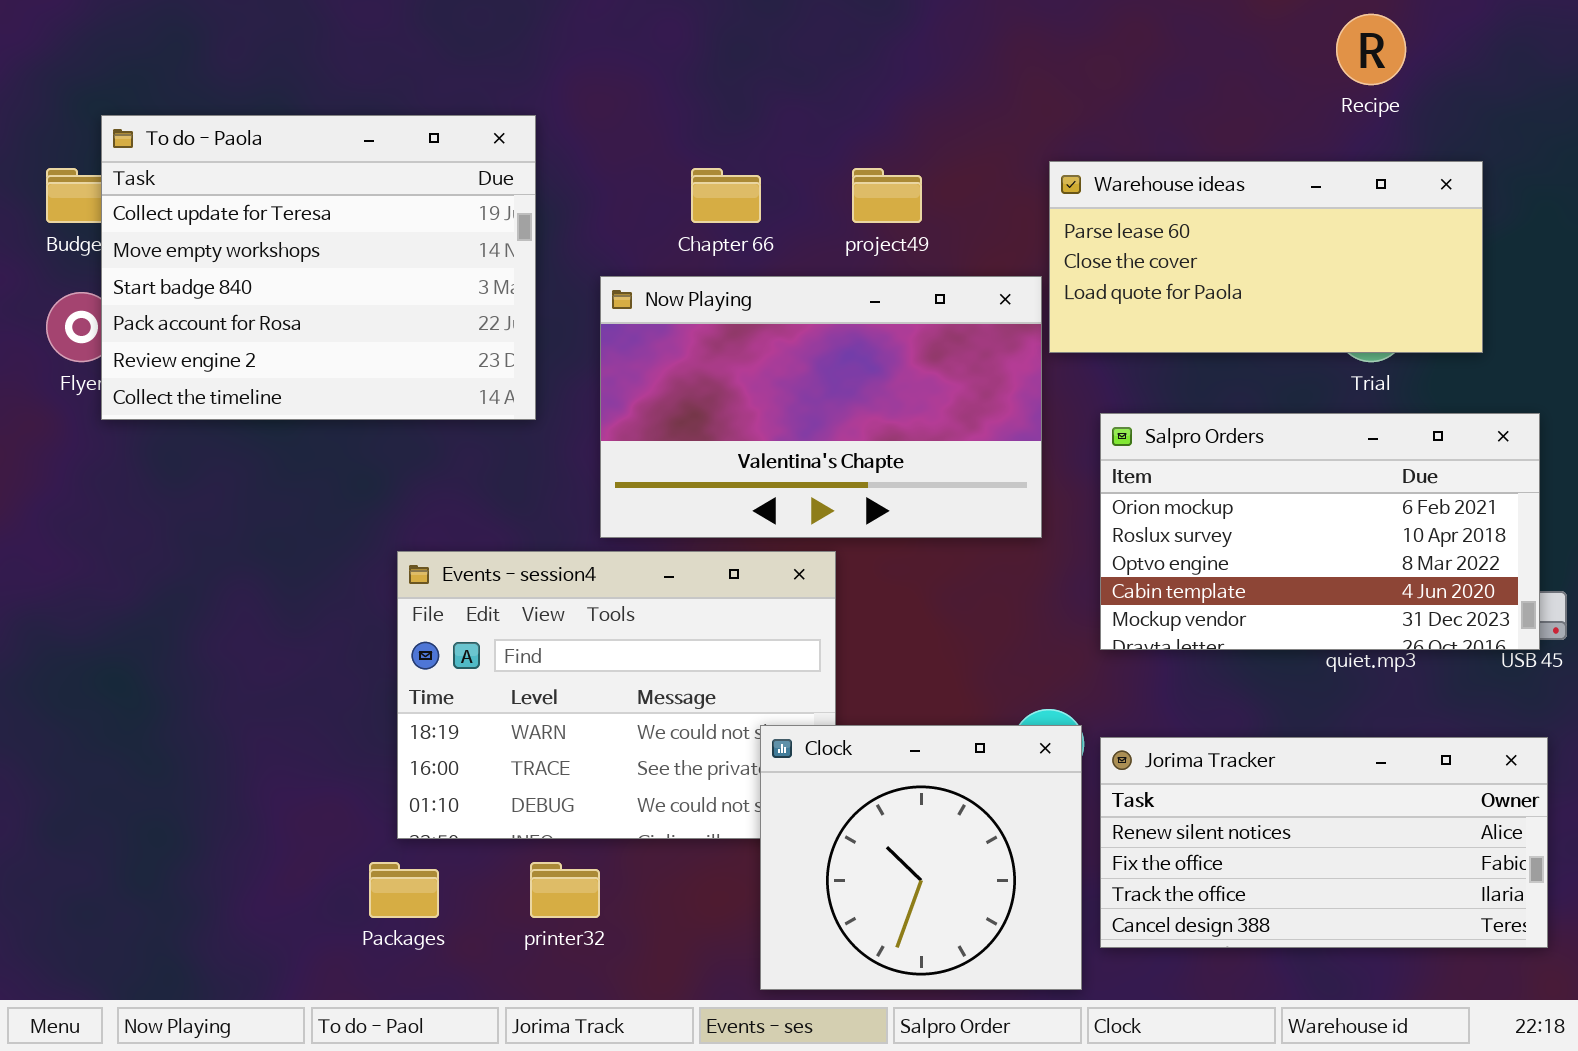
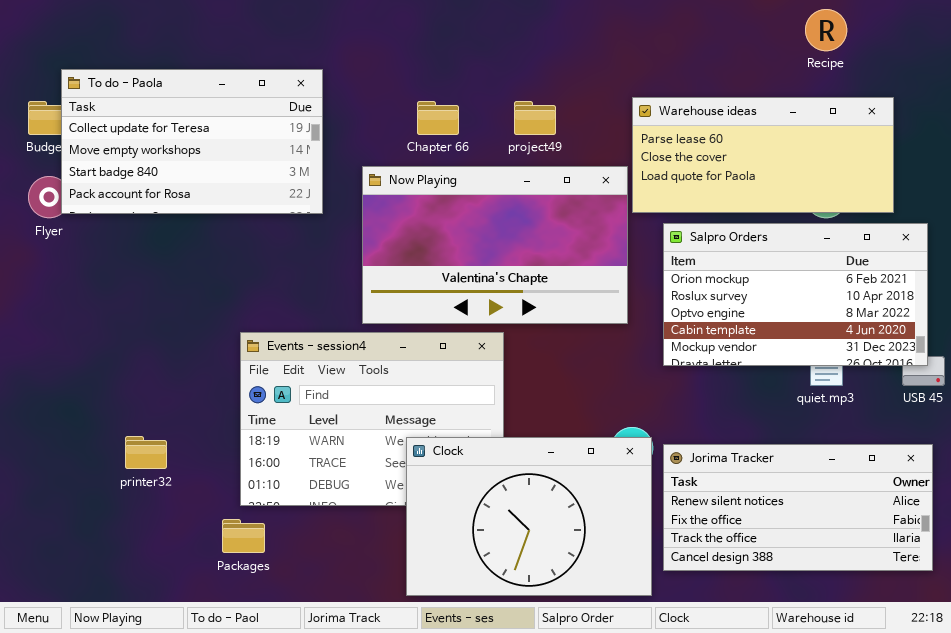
To do - Paola: [101,115,536,420] -> [61,69,323,214], resized
Salpro Orders: [1100,413,1540,650] -> [663,223,928,366], moved
Clock: [760,725,1082,990] -> [406,437,652,596], resized
printer32: [530,862,600,918] -> [125,436,167,469], moved

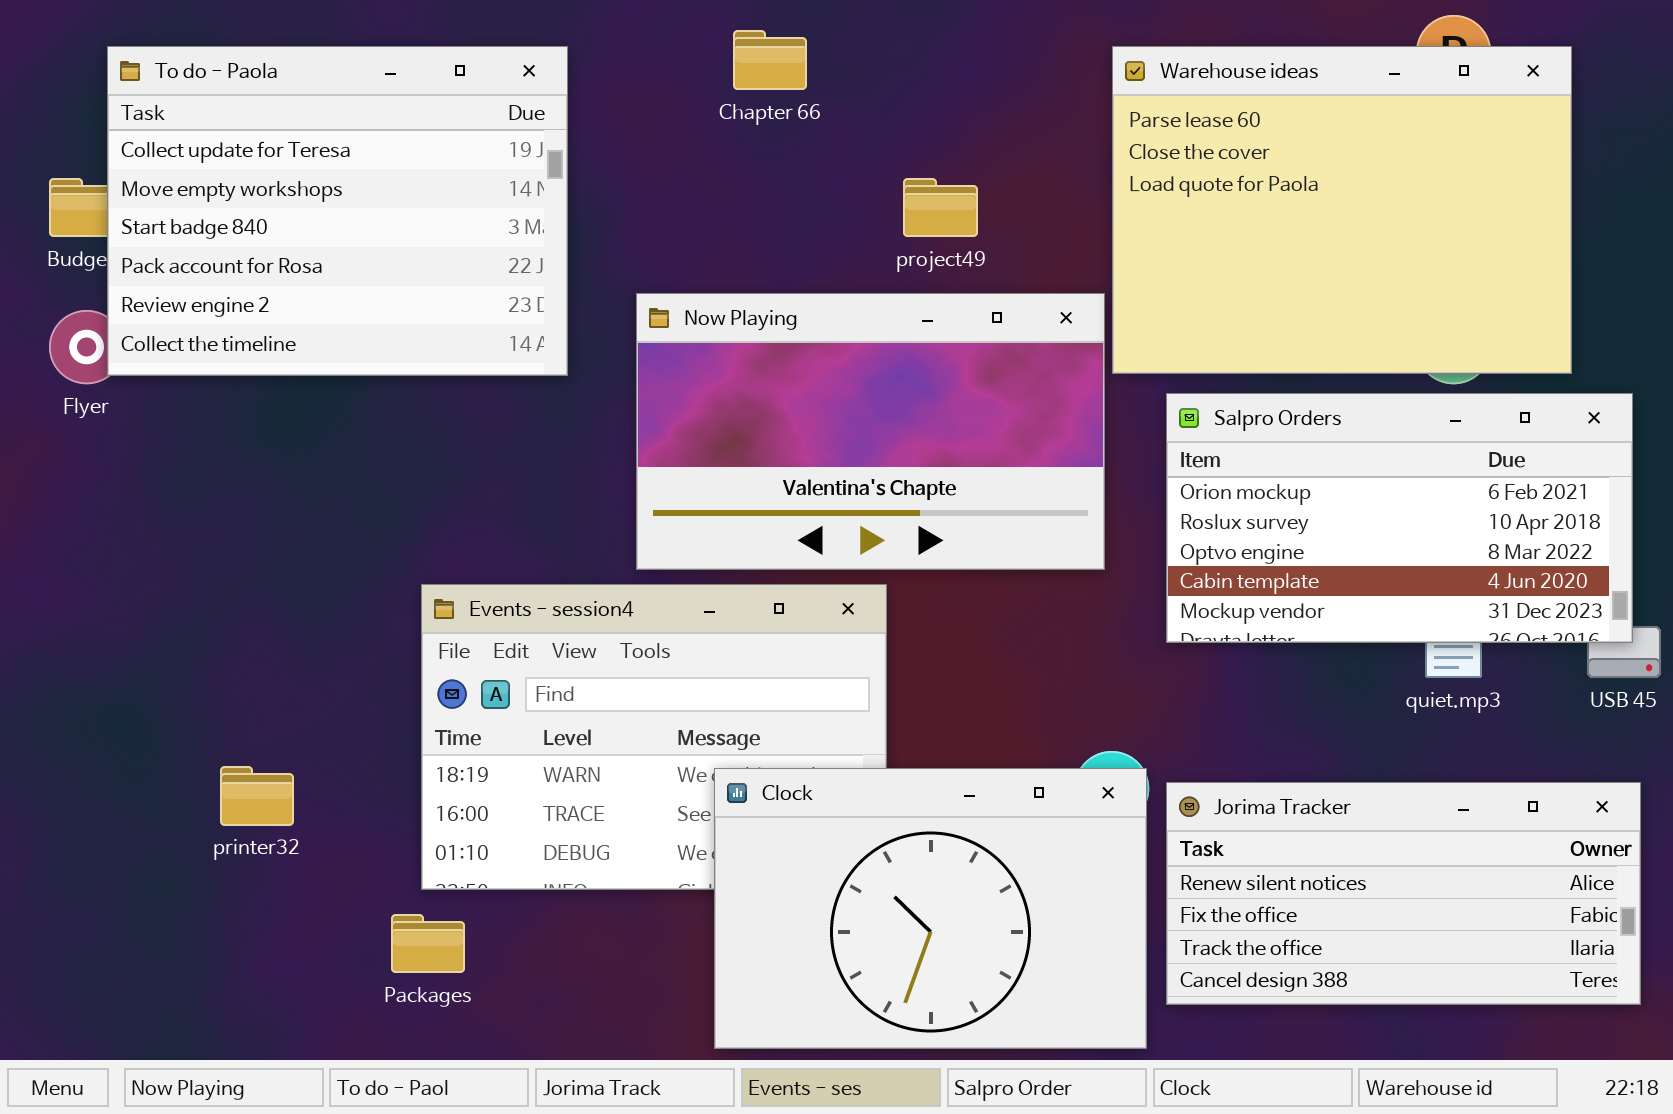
To do - Paola: [61,69,323,214] -> [107,46,568,376], resized
Warehouse ideas: [632,97,894,213] -> [1112,46,1572,374], resized
Chapter 66: [417,101,459,135] -> [733,30,807,90], moved

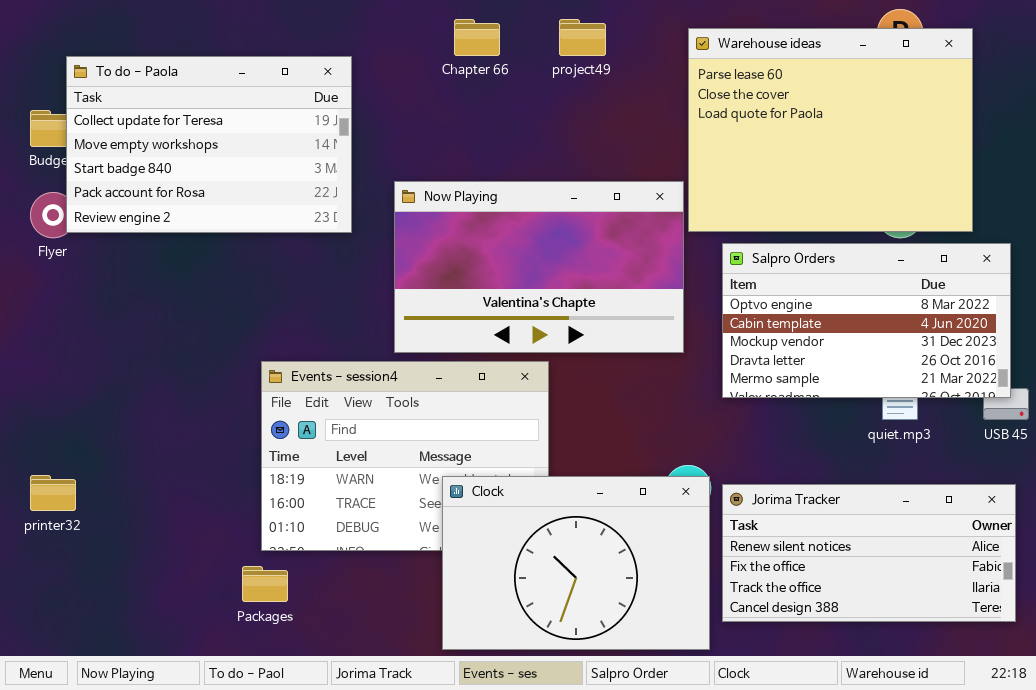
To do - Paola: [107,46,568,376] -> [66,56,352,233], resized
project49: [903,178,978,237] -> [559,19,606,56], moved
Salpro Orders: [1166,393,1633,643] -> [722,243,1011,398], scrolled down 2 rows
printer32: [220,766,294,826] -> [30,475,76,511], moved

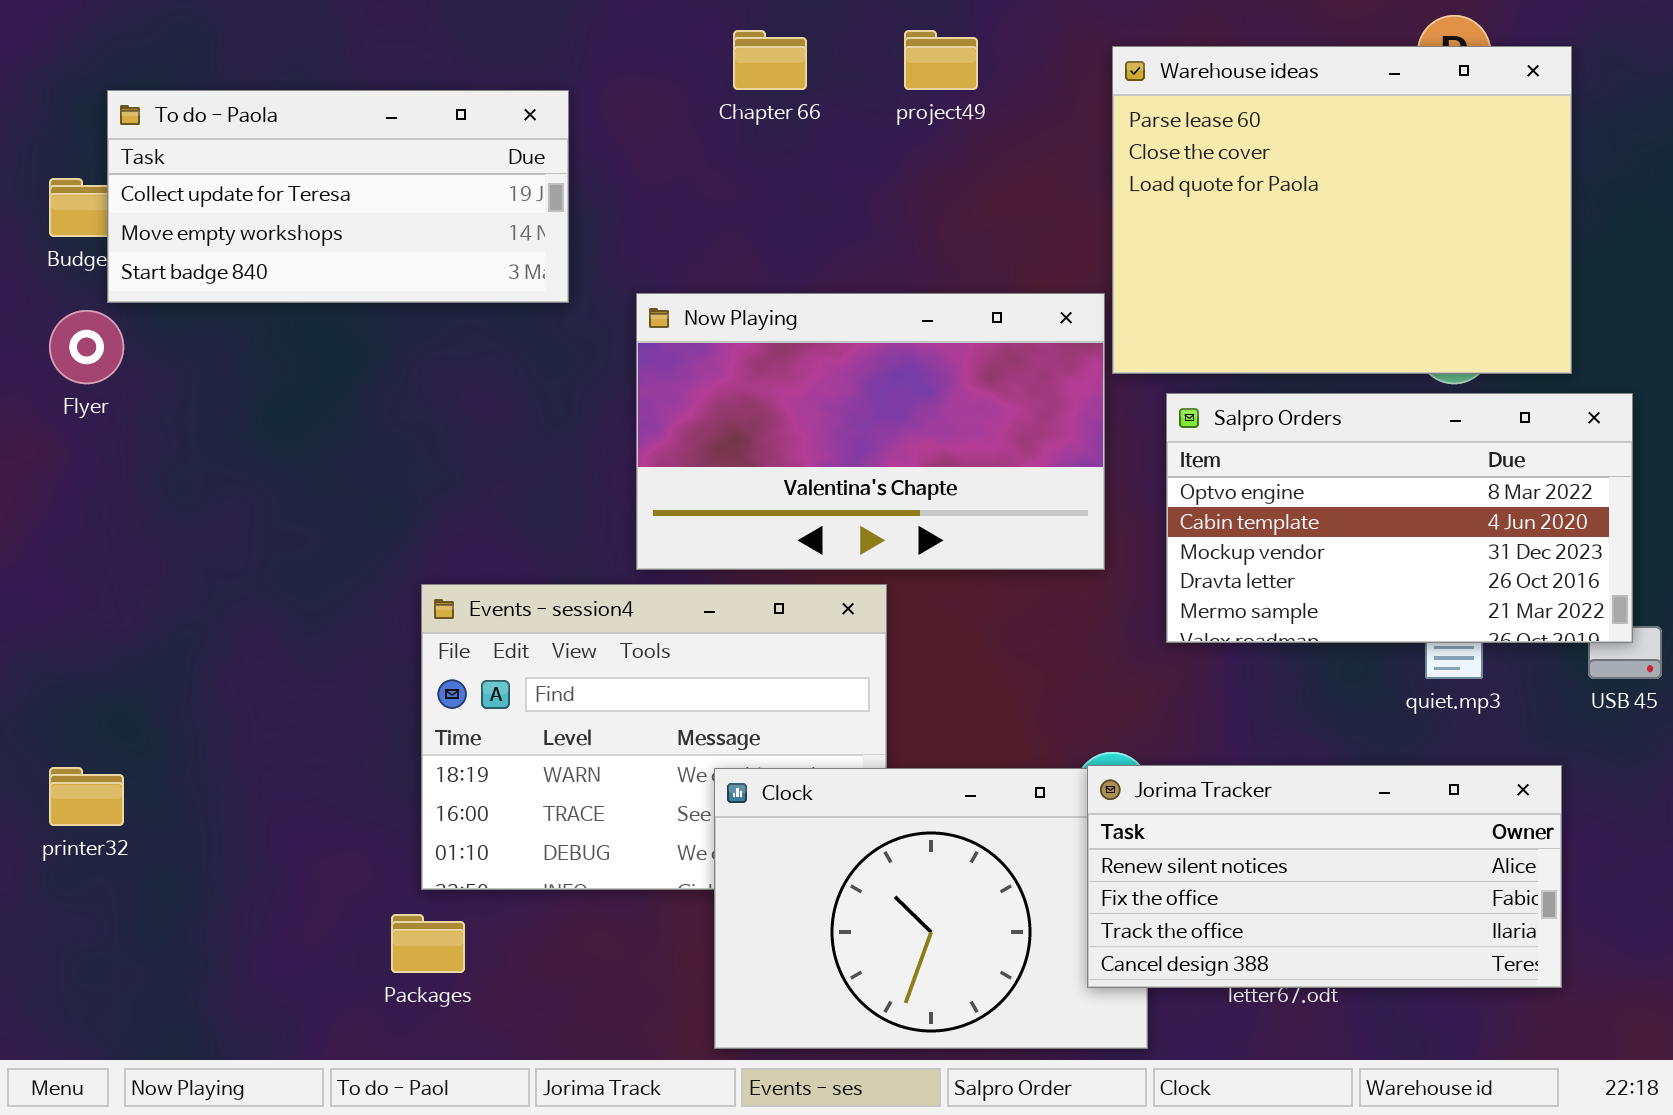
To do - Paola: [66,56,352,233] -> [107,90,569,303], resized
Jorima Tracker: [722,484,1016,622] -> [1087,765,1562,988], moved

